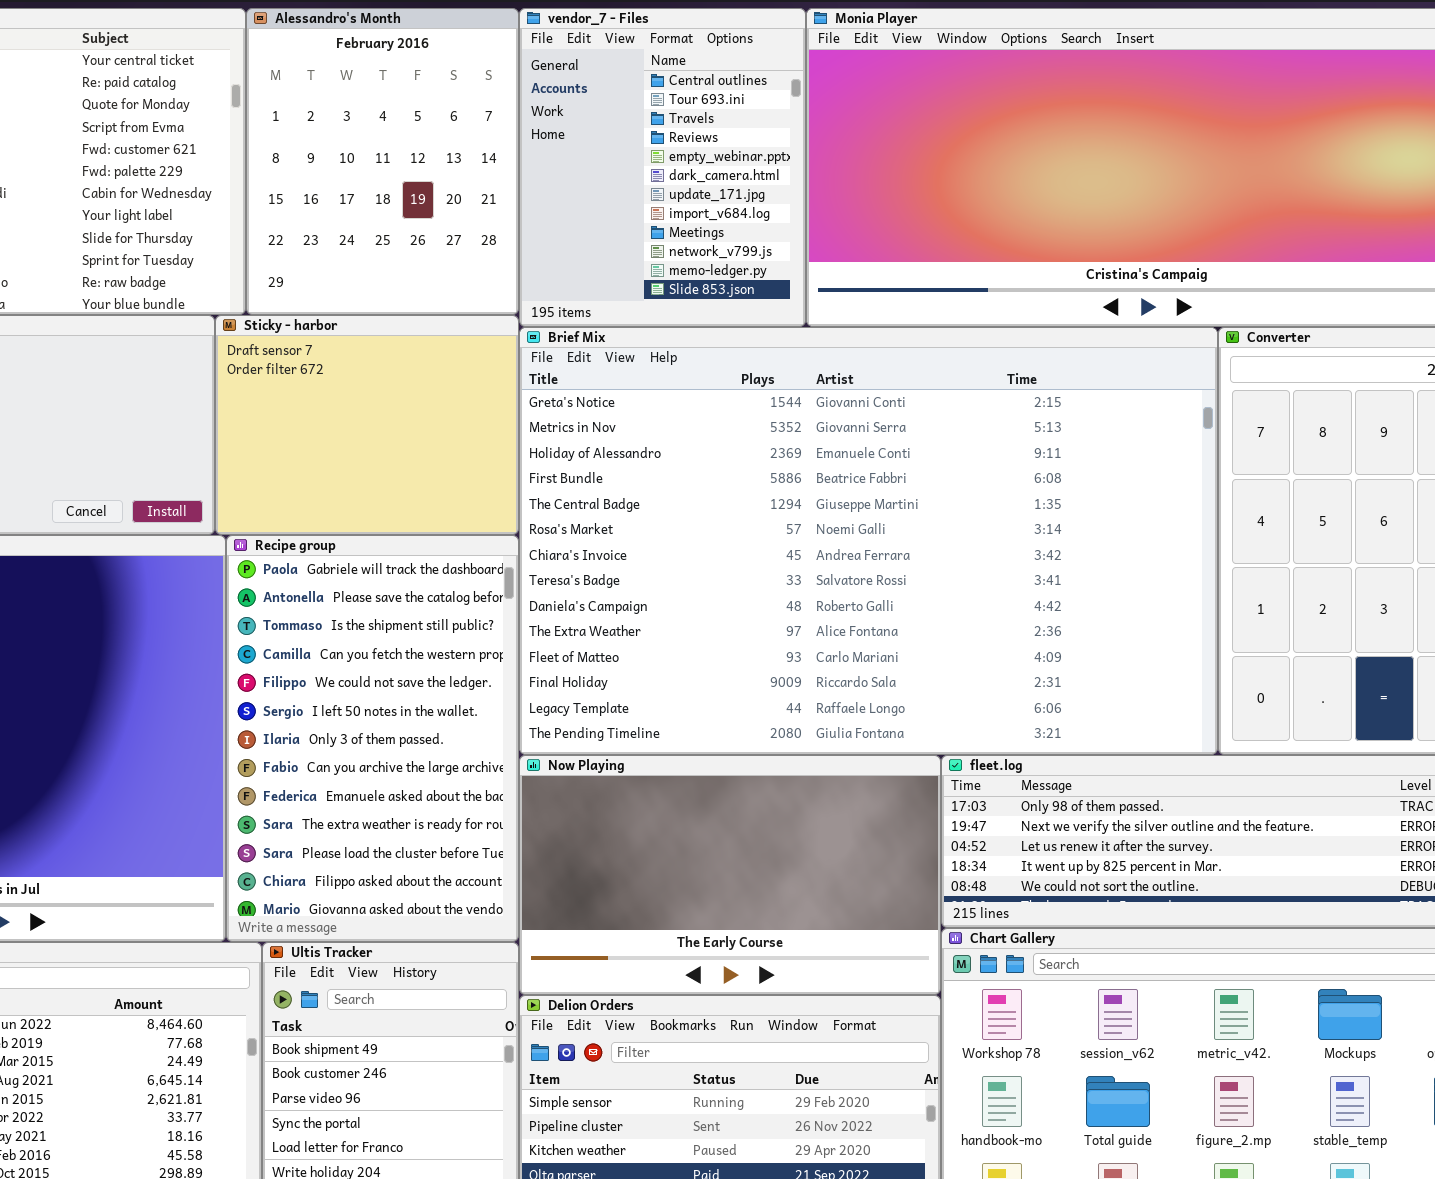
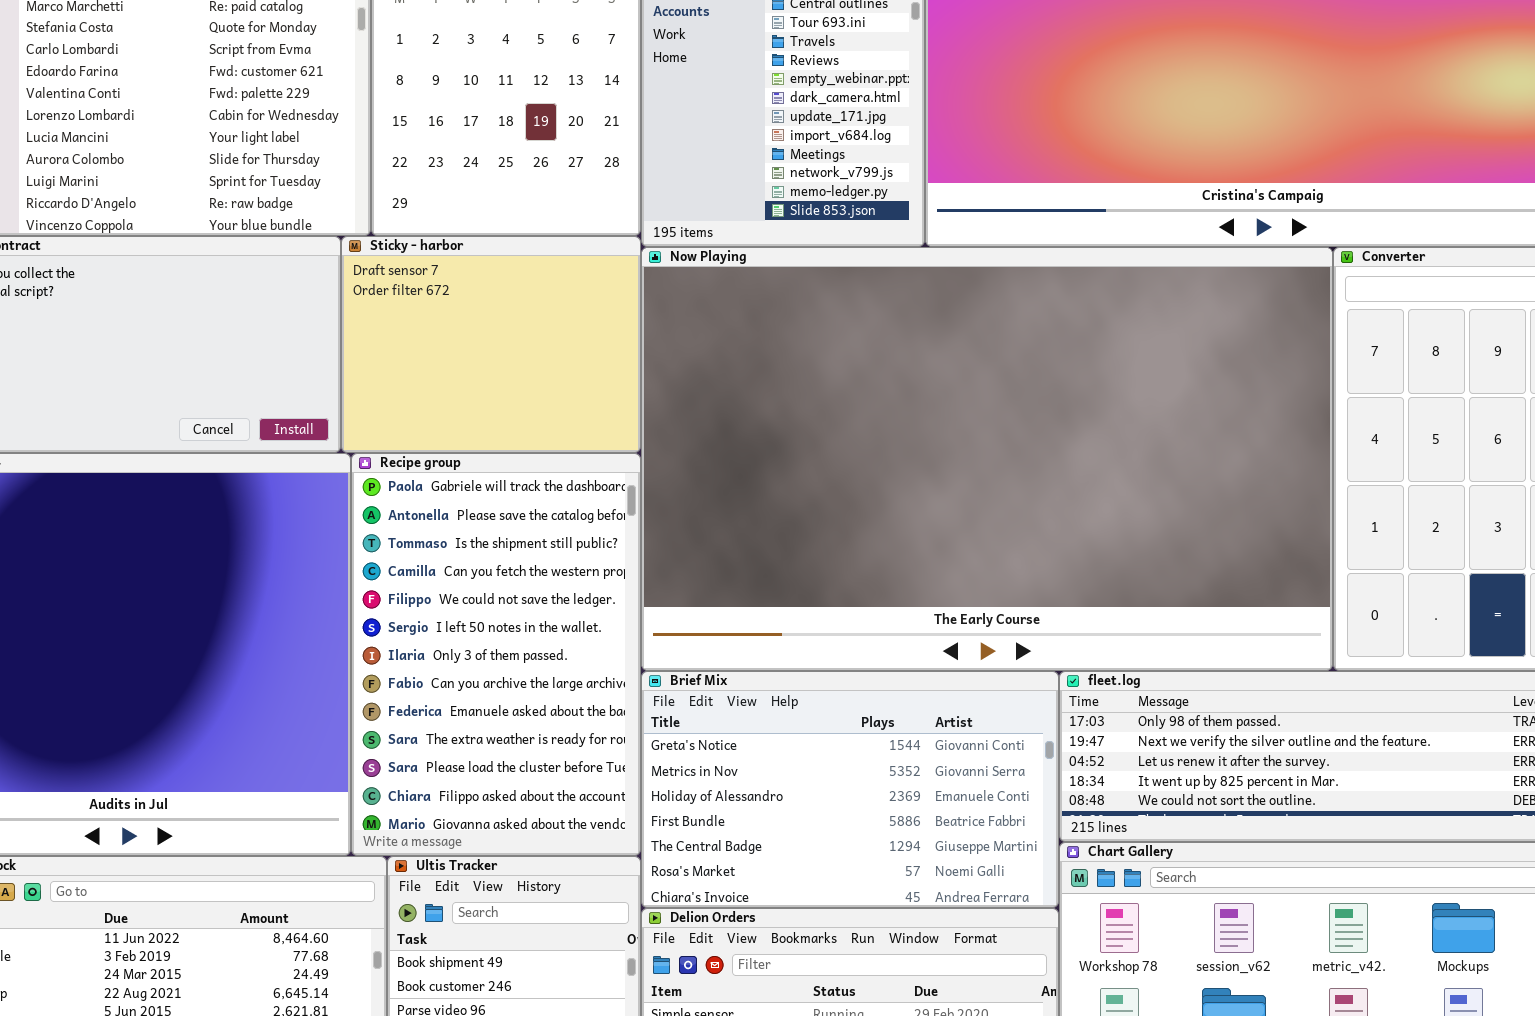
Brief Mix: [519,327,1218,755] -> [641,671,1059,908], moved, resized
Now Playing: [519,755,941,995] -> [641,247,1333,671], moved, resized

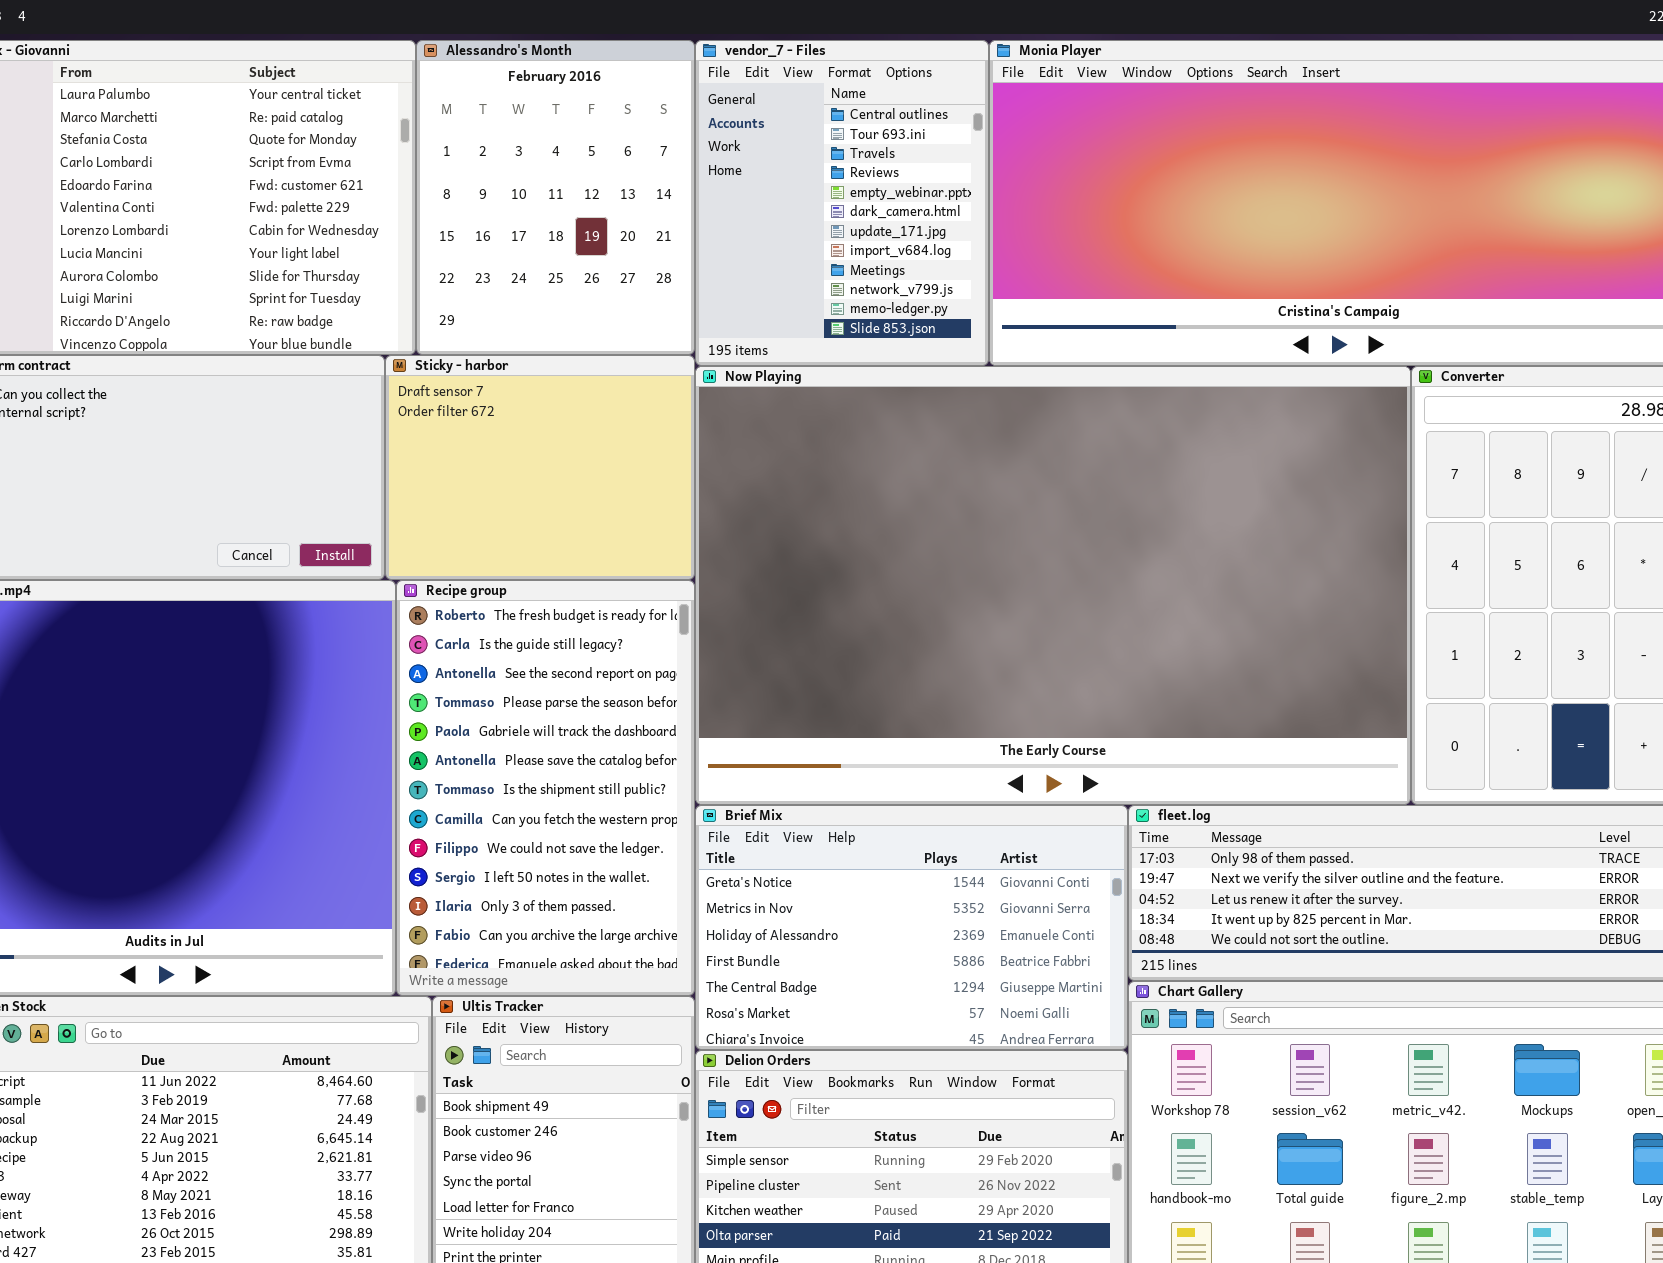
Recipe group: [351,453,641,856] -> [396,580,695,996], scrolled up 4 rows

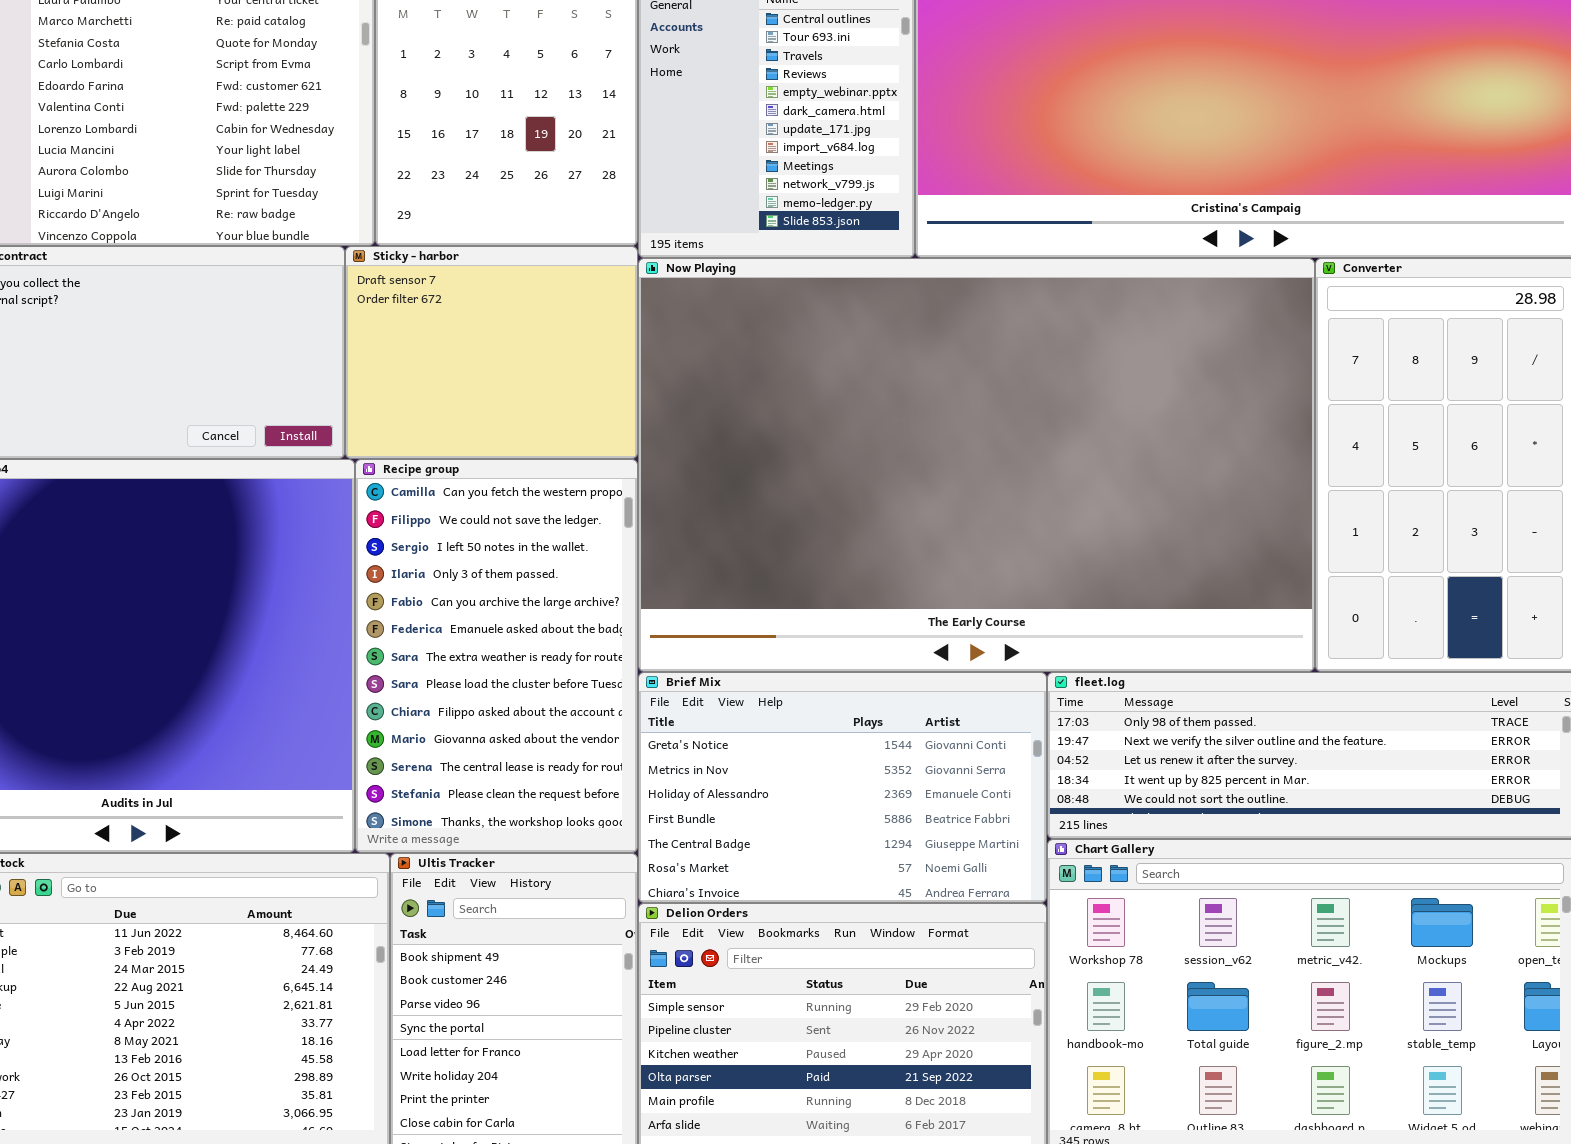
Recipe group: [396,580,695,996] -> [355,459,638,853], scrolled down 7 rows

